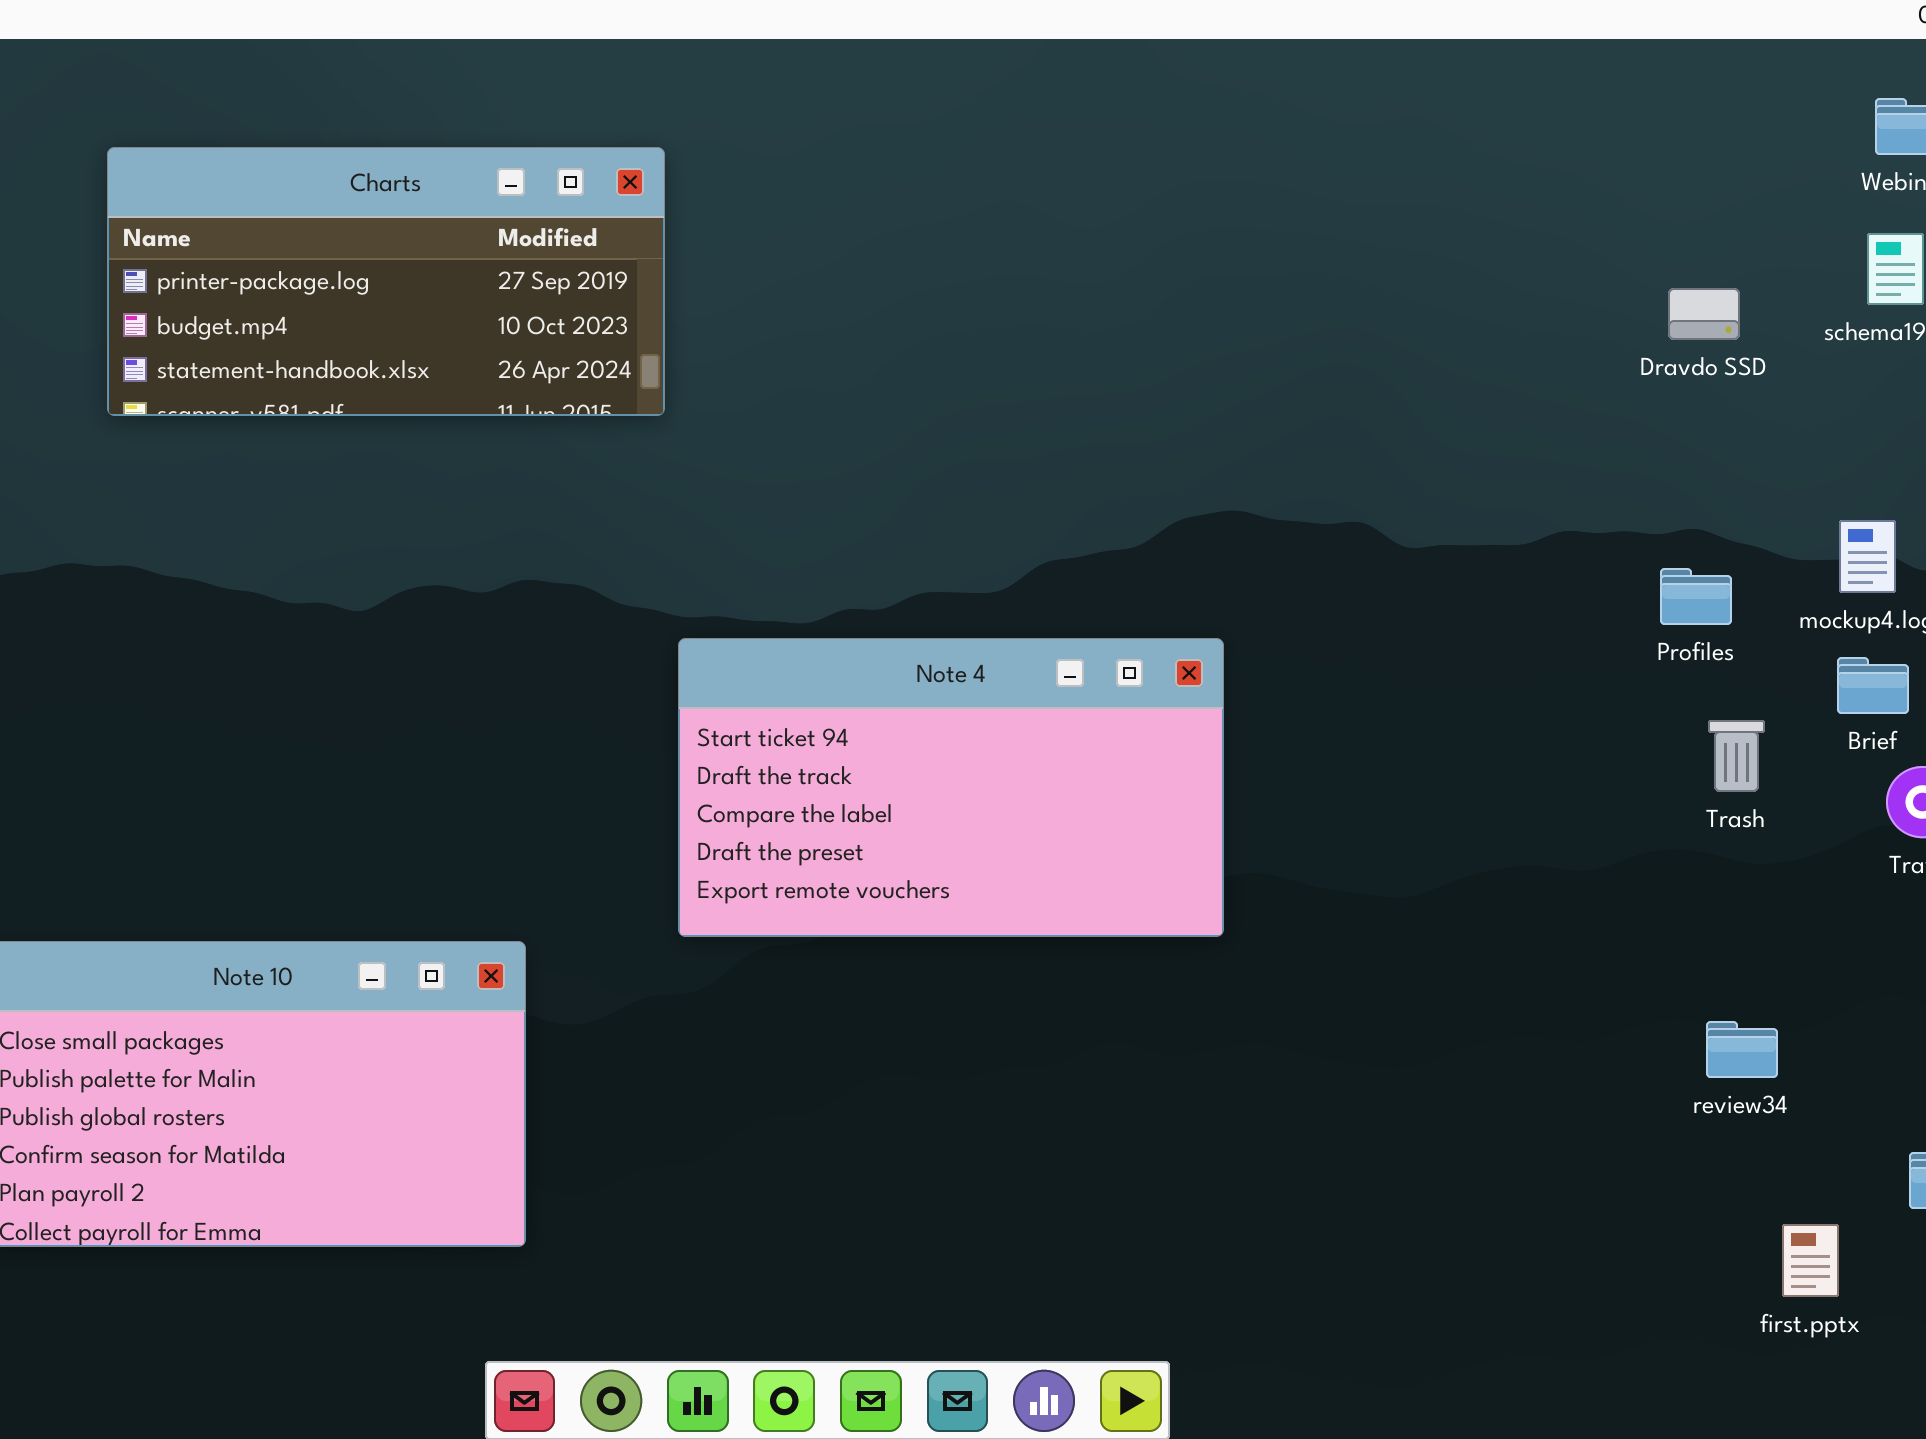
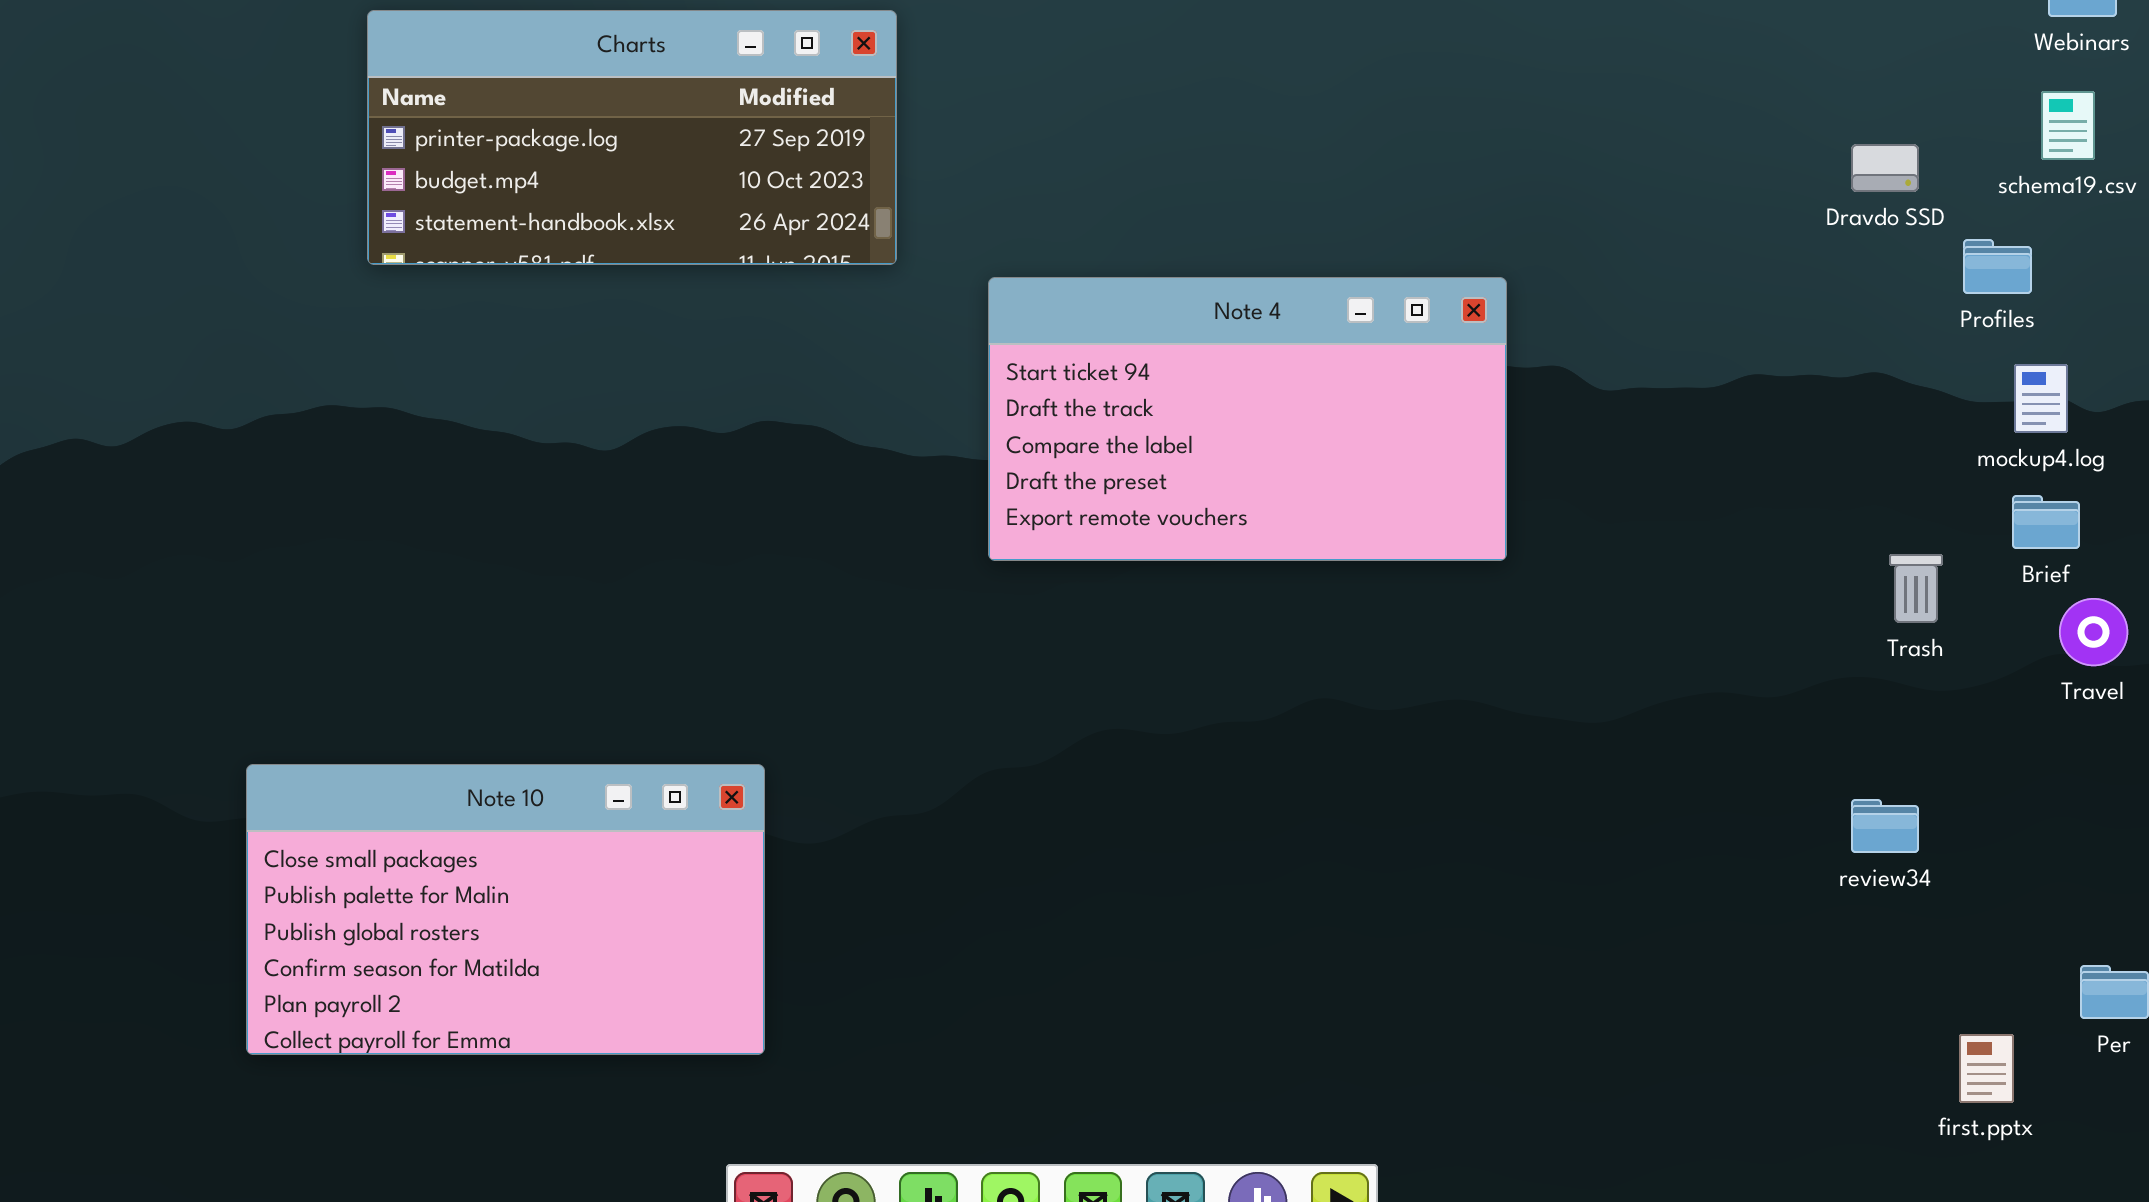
Profiles: [1660,568,1732,625] -> [1963,239,2032,294], moved
Note 4: [678,638,1224,937] -> [988,277,1507,561], moved
review34: [1706,1021,1778,1078] -> [1851,799,1919,853], moved

